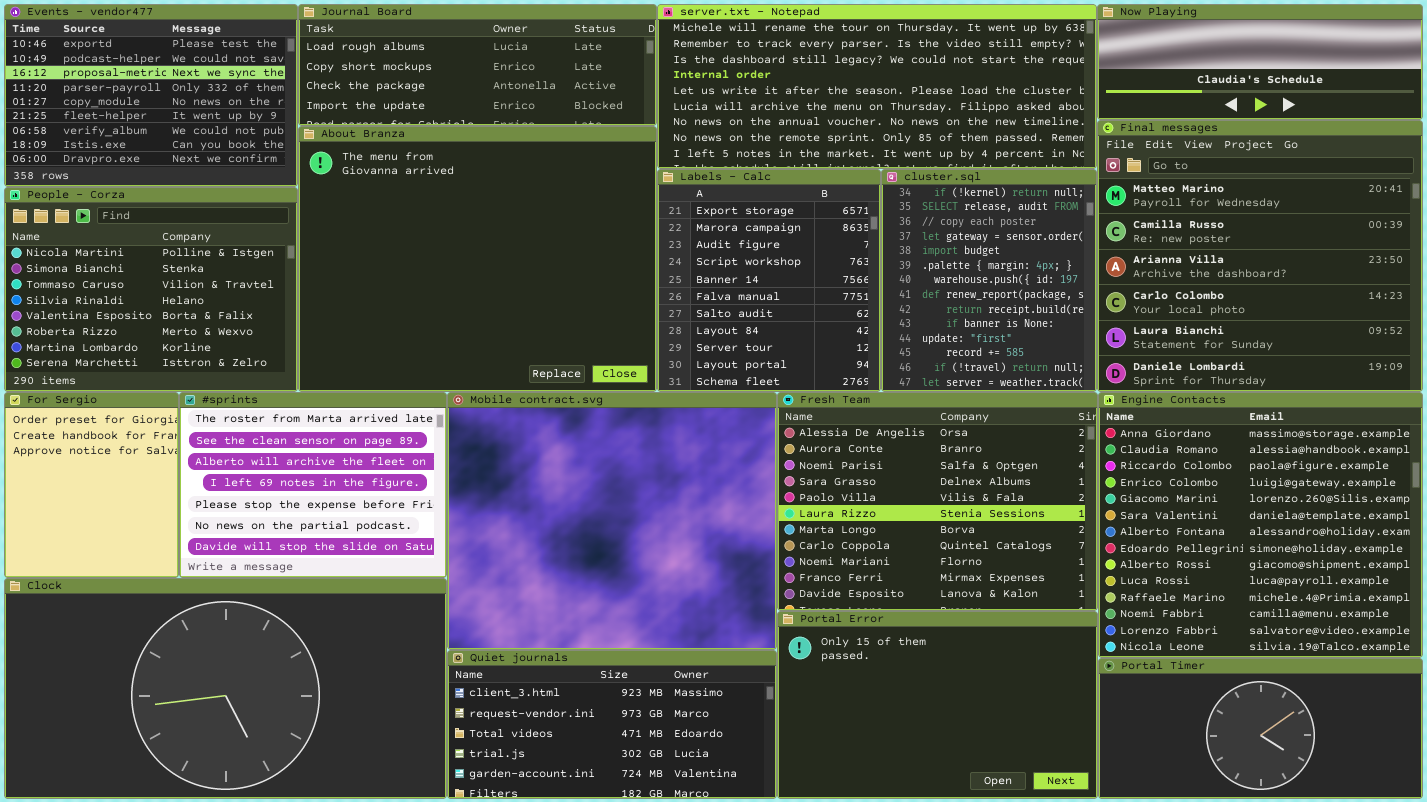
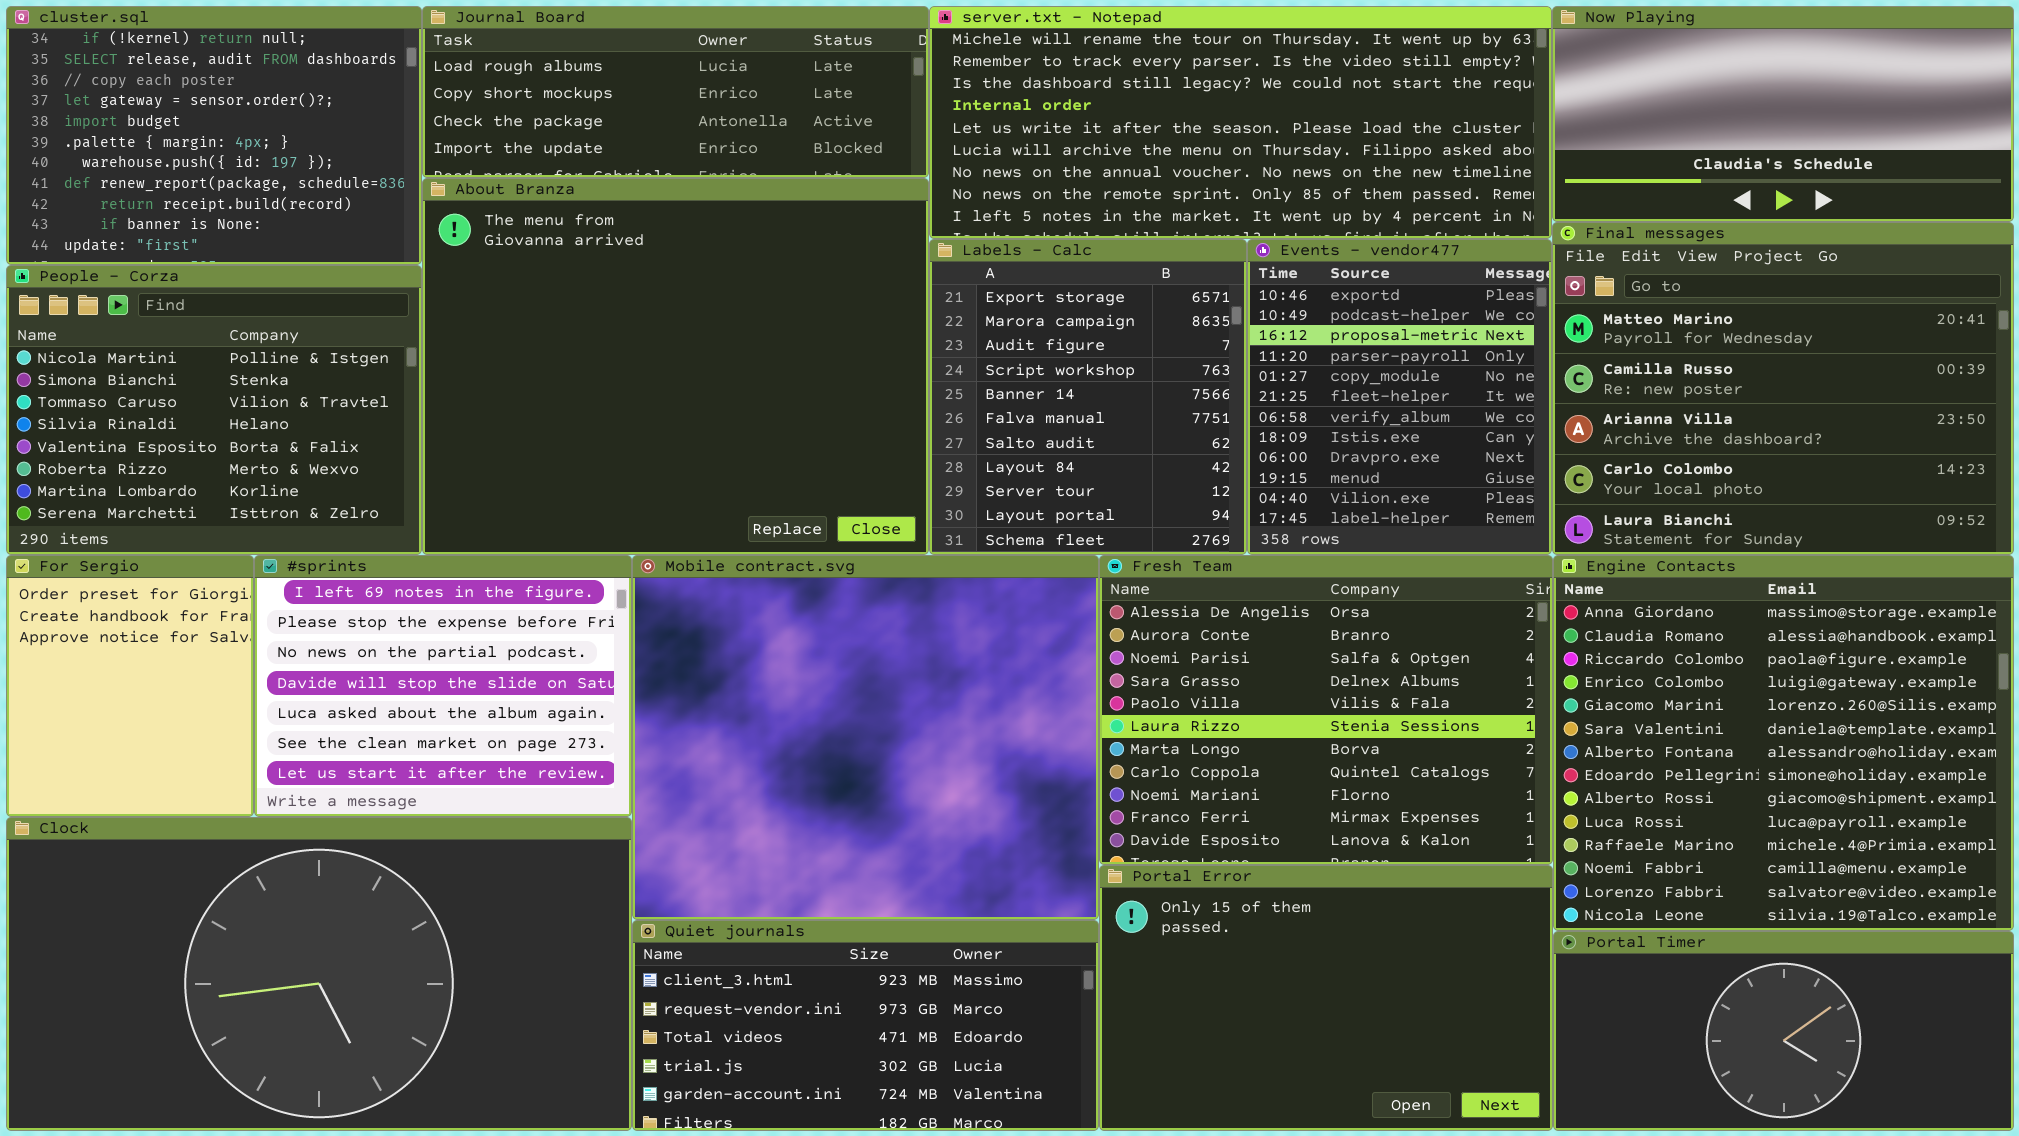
Events - vendor477: [4,4,298,187] -> [1247,239,1552,555], moved, resized
Now Playing: [1097,4,1423,120] -> [1552,6,2014,222], resized
Final messages: [1097,120,1423,392] -> [1552,222,2014,555], resized
cluster.sql: [881,169,1097,392] -> [6,6,422,265], moved, resized
#sprints: [179,392,447,578] -> [254,555,632,817], scrolled down 3 rows

